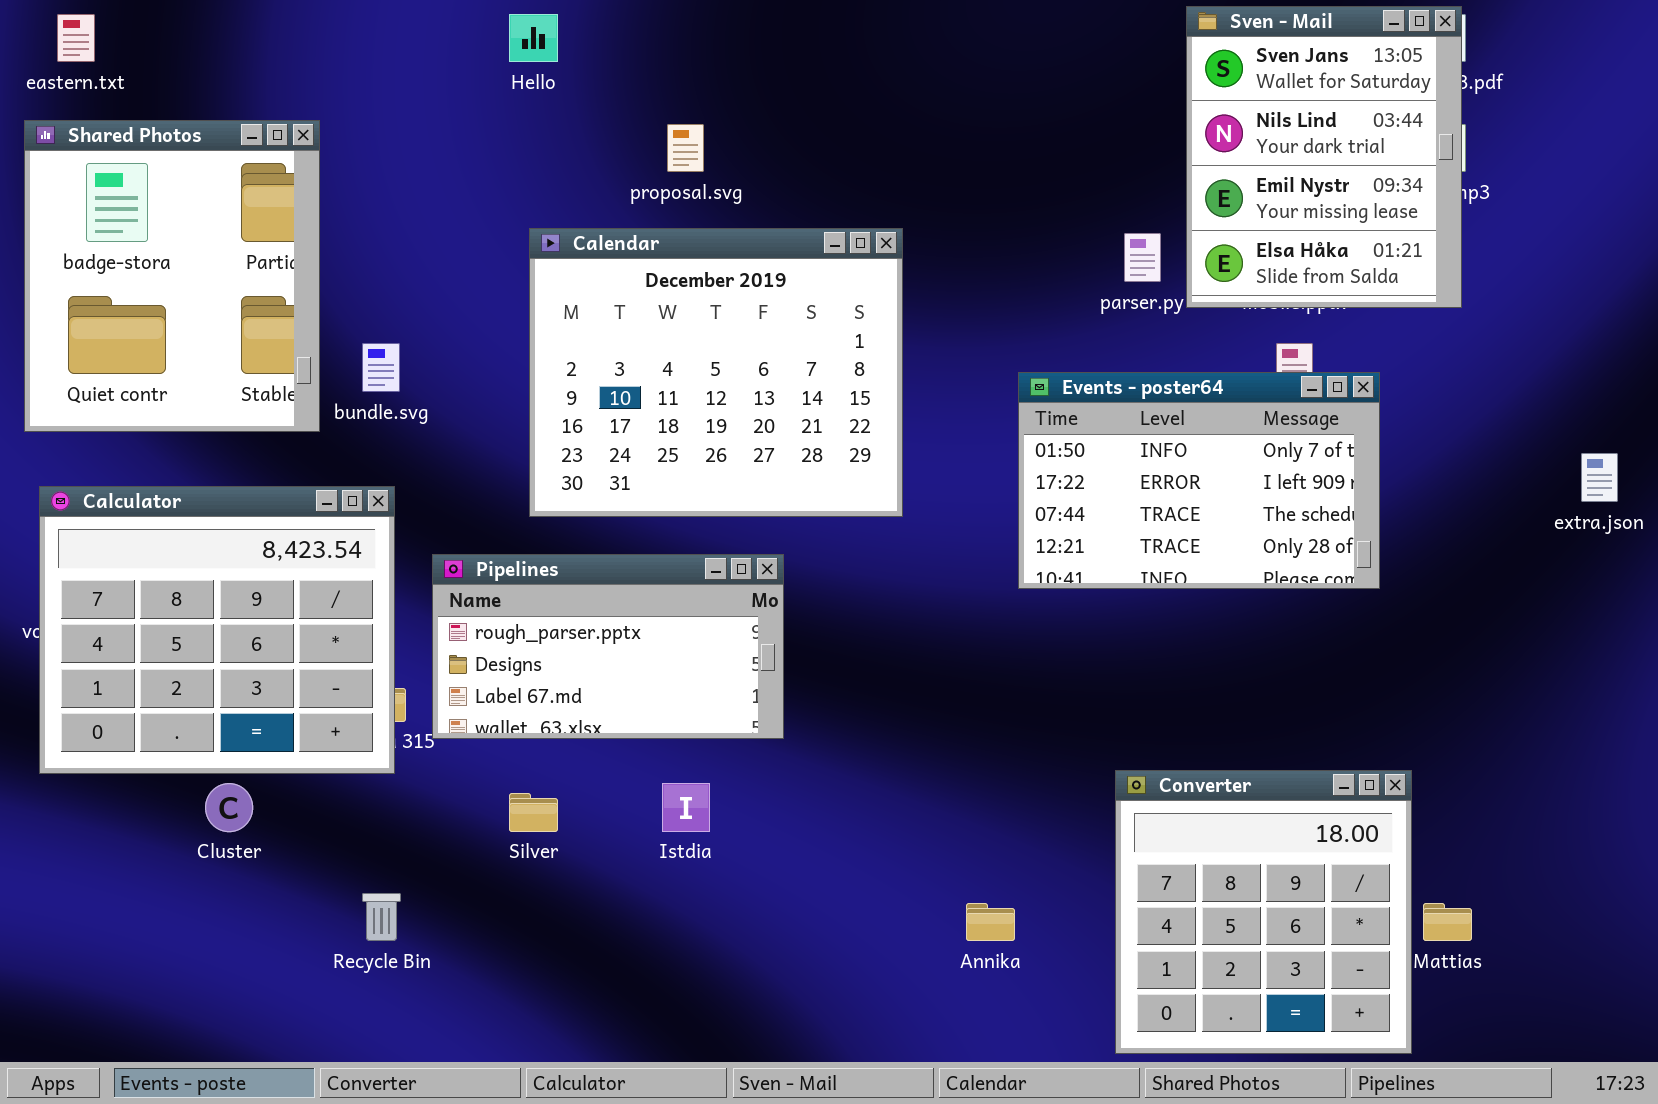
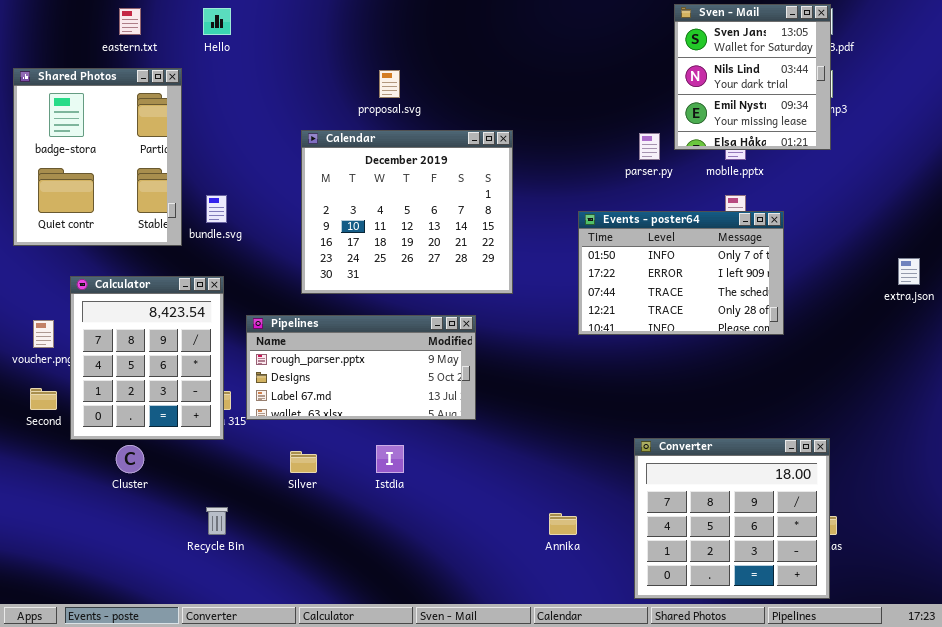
Sven - Mail: [1186,6,1462,308] -> [674,4,831,150], resized
eastern.txt: [57,14,95,62] -> [119,8,141,35], moved
Hello: [509,14,558,62] -> [203,8,231,35], moved
Calculator: [39,486,395,774] -> [70,276,224,440], resized
Pipelines: [432,554,784,739] -> [246,315,476,420], resized
Converter: [1115,770,1412,1054] -> [634,438,830,599], resized

